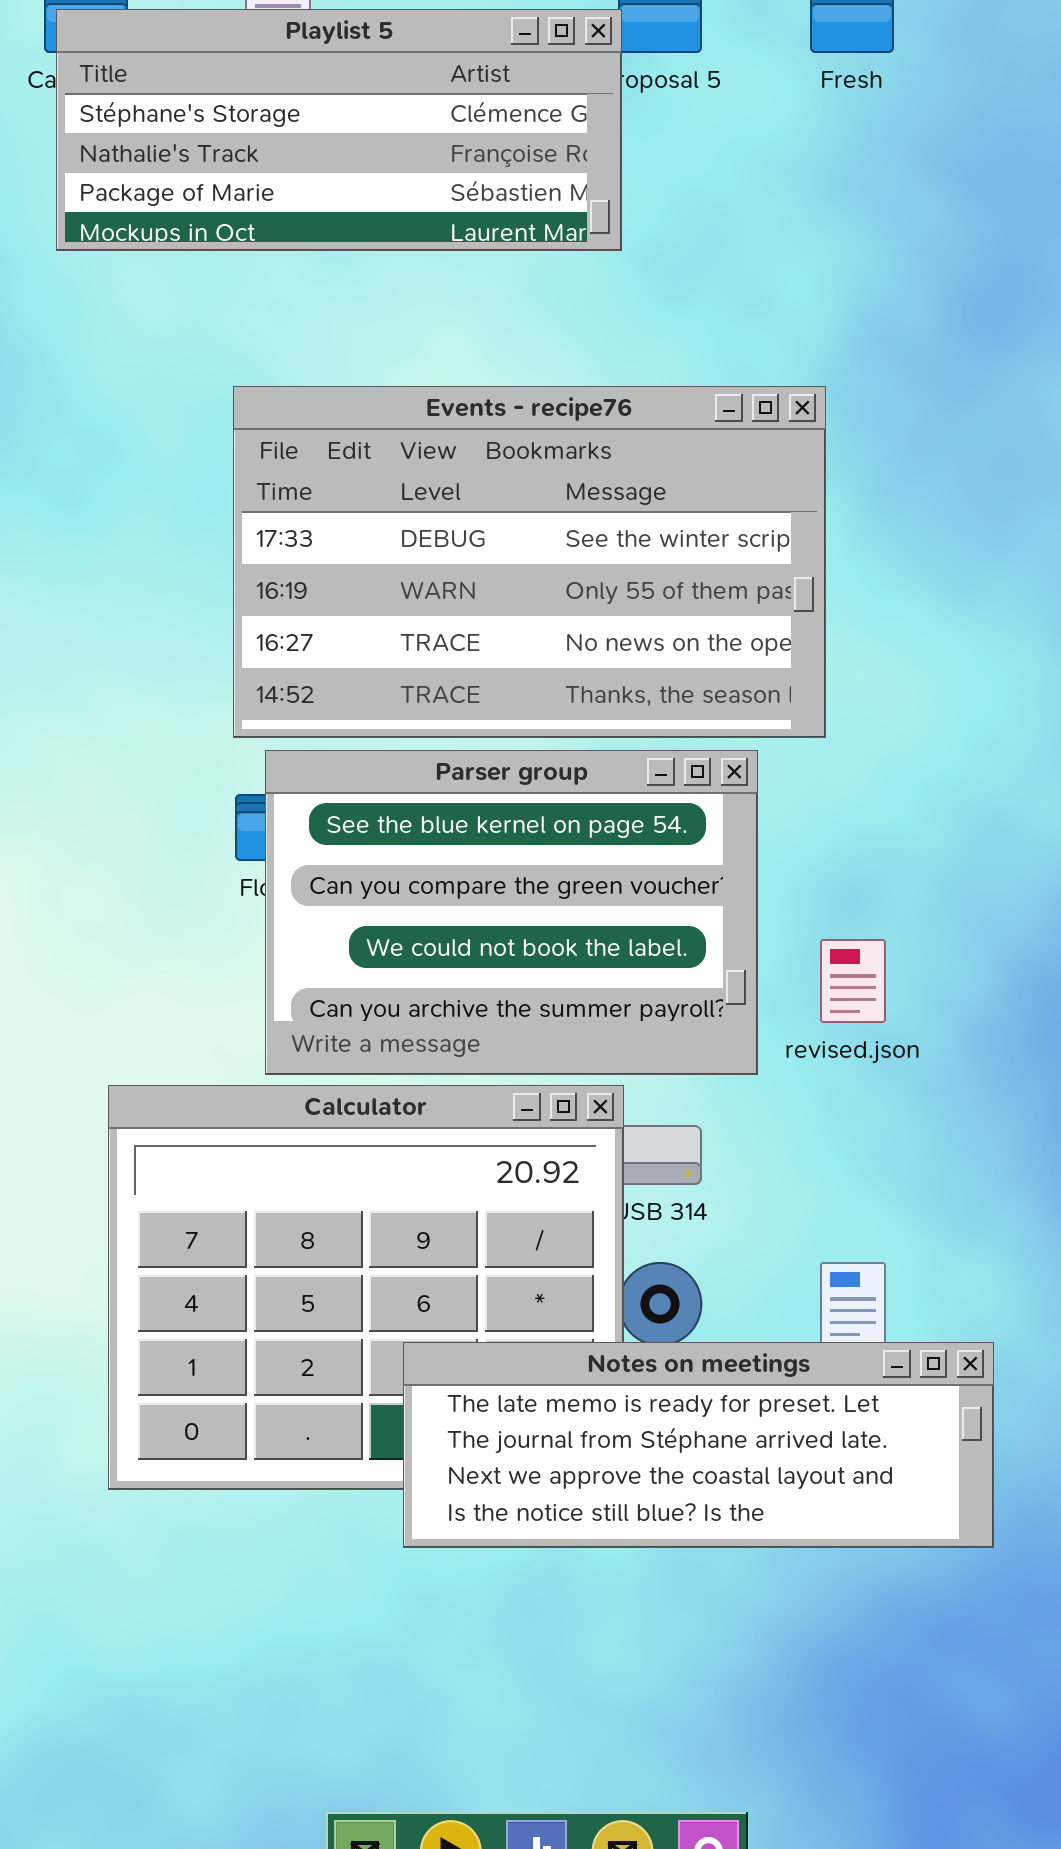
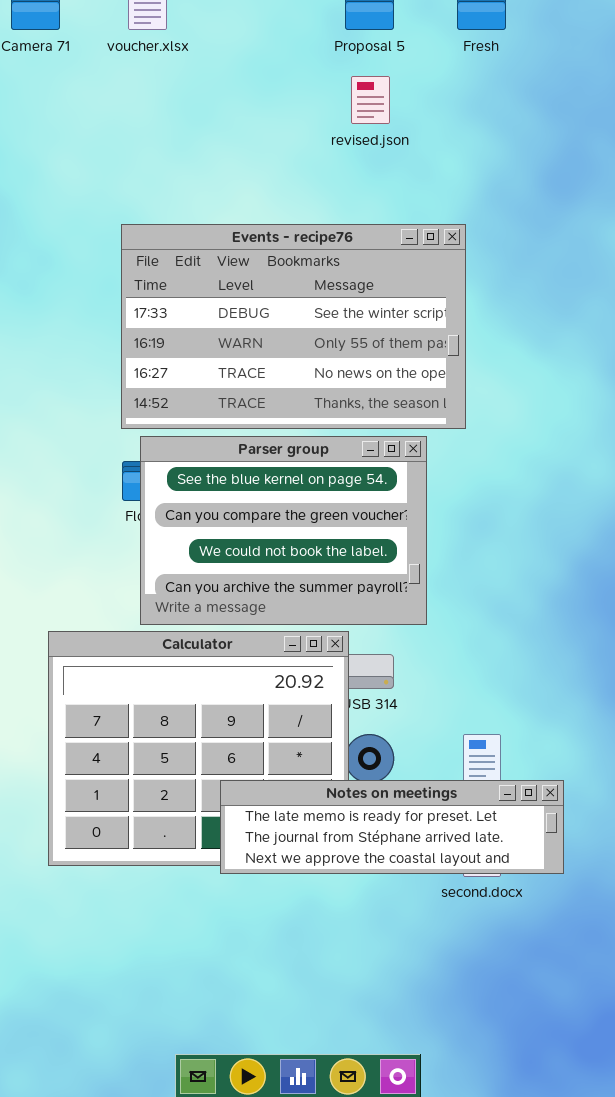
Playlist 5: [56,9,622,251] -> none, closed
revised.json: [820,939,886,1023] -> [351,76,390,124], moved
Notes on meetings: [403,1342,994,1548] -> [220,780,564,874], resized

